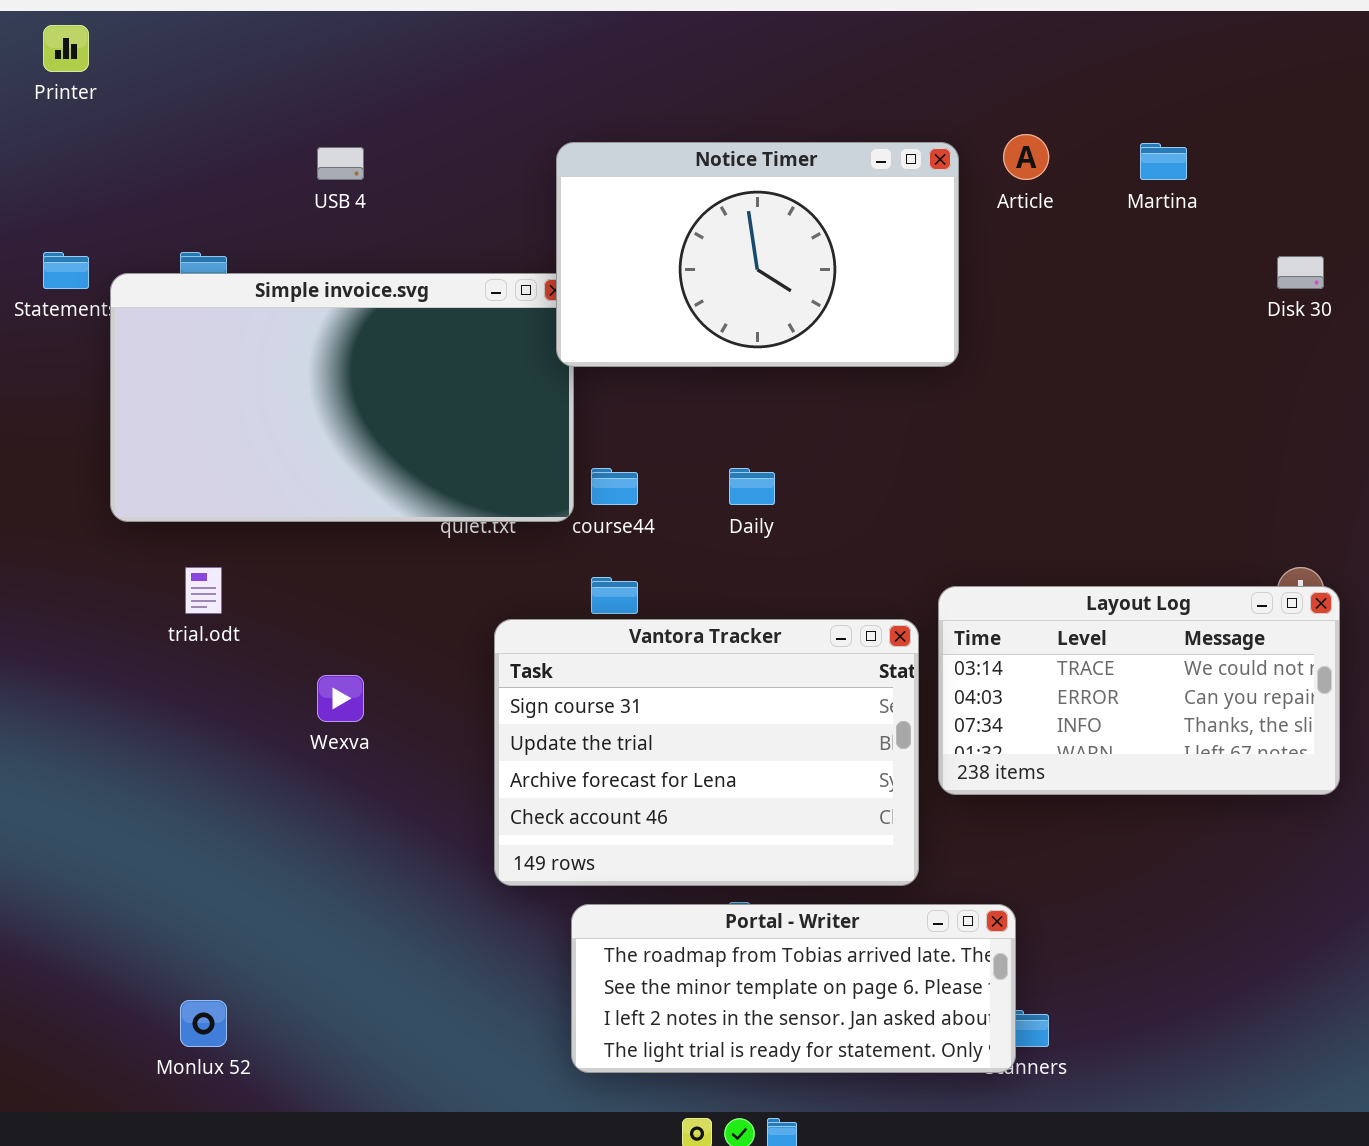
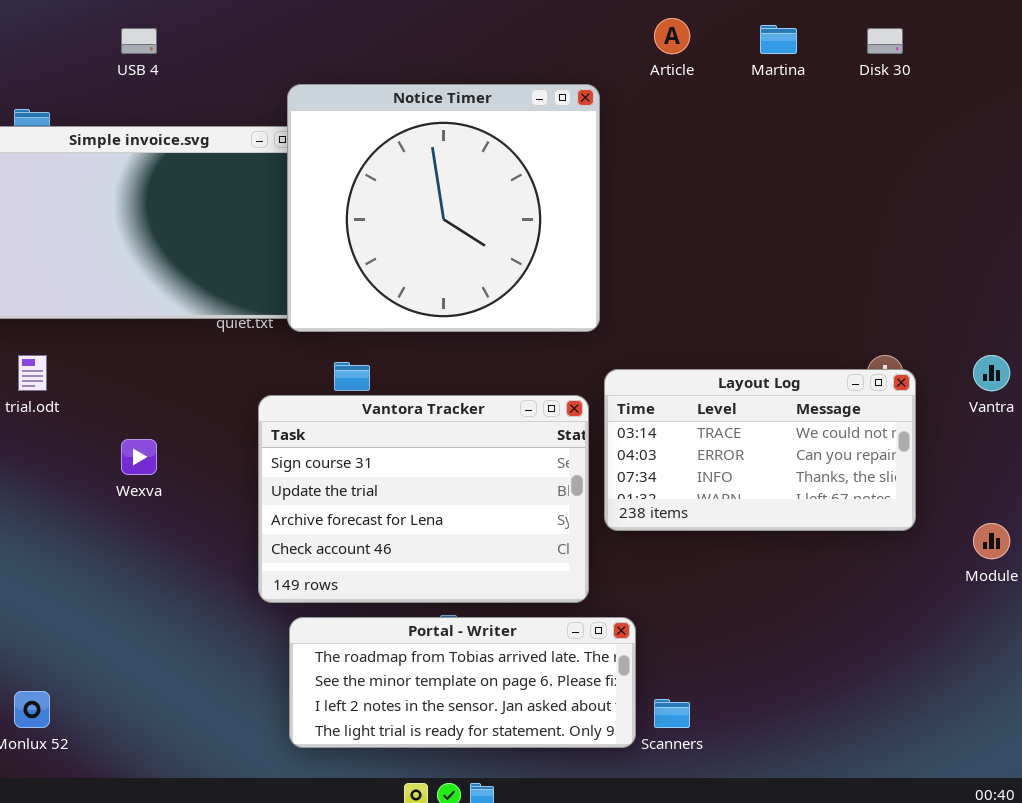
Notice Timer: [556,142,959,367] -> [287,84,600,332], moved, resized
Disk 30: [1277,256,1324,289] -> [867,28,903,54], moved
Portal - Writer: [571,904,1016,1073] -> [289,617,636,748], moved

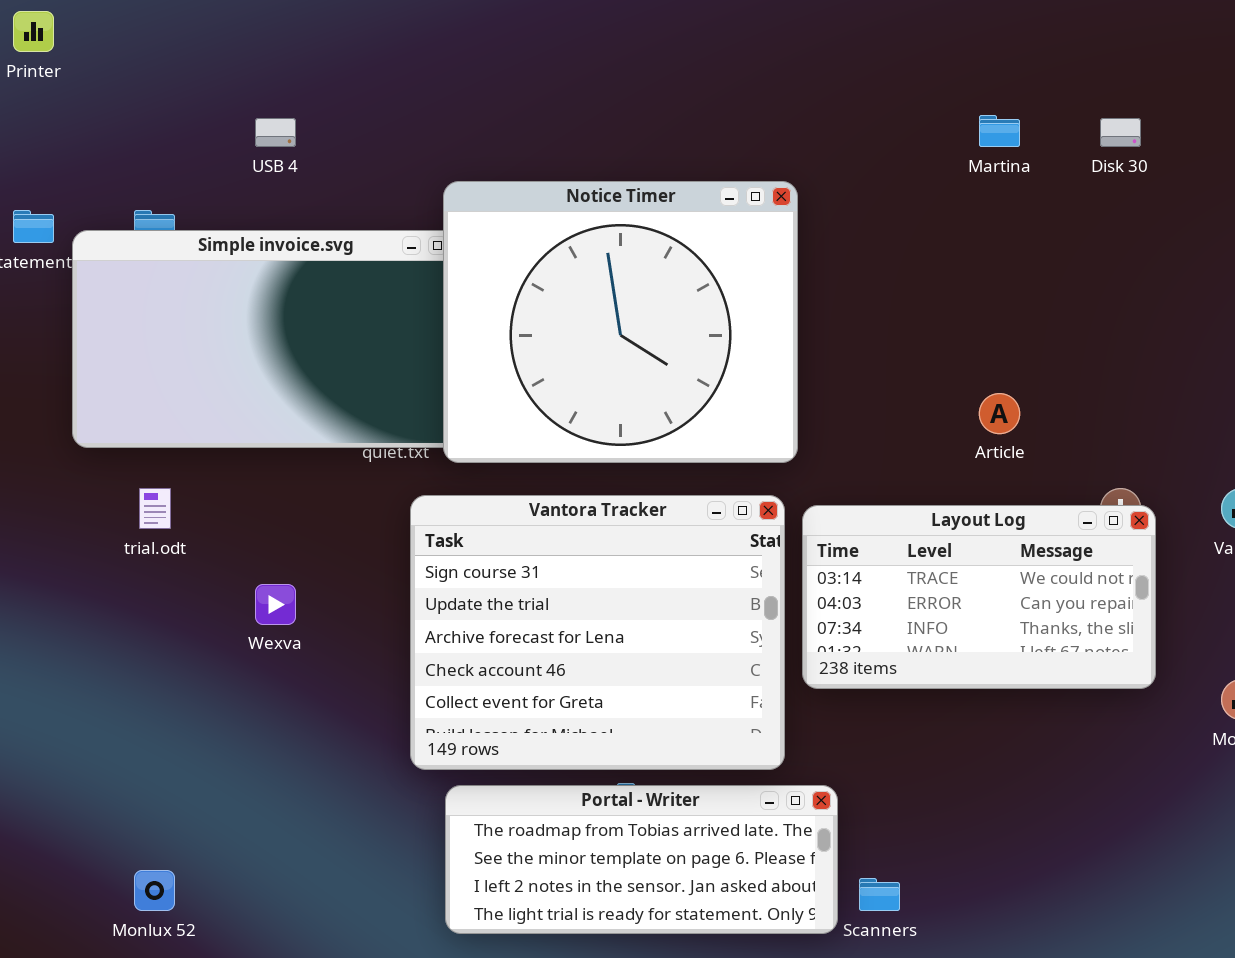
Article: [654,18,690,54] -> [979,393,1020,434], moved
Vantora Tracker: [258,395,589,603] -> [410,495,785,770], resized

